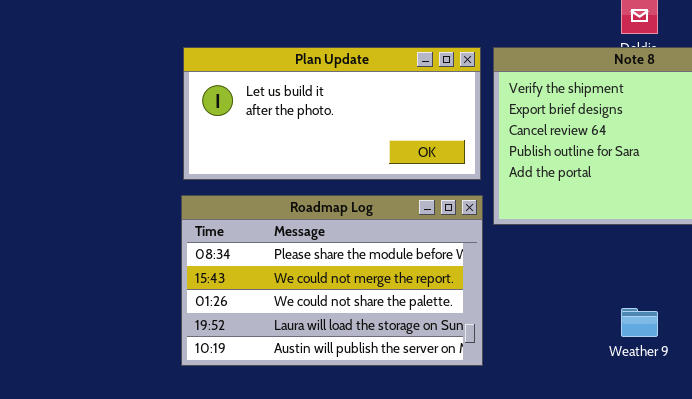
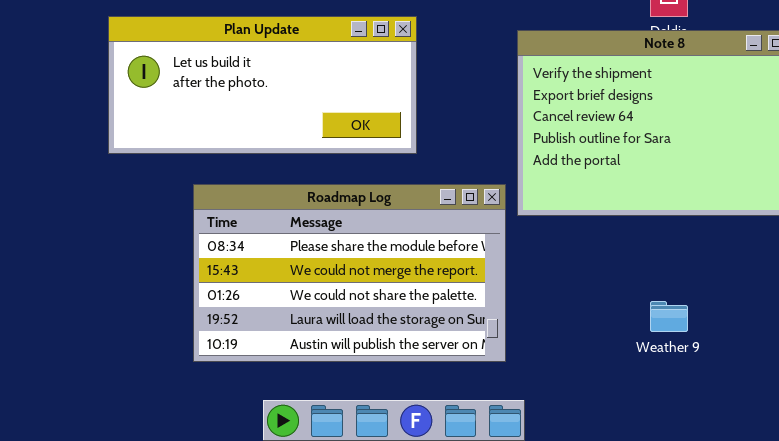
Plan Update: [183,47,481,180] -> [108,16,417,154], moved

